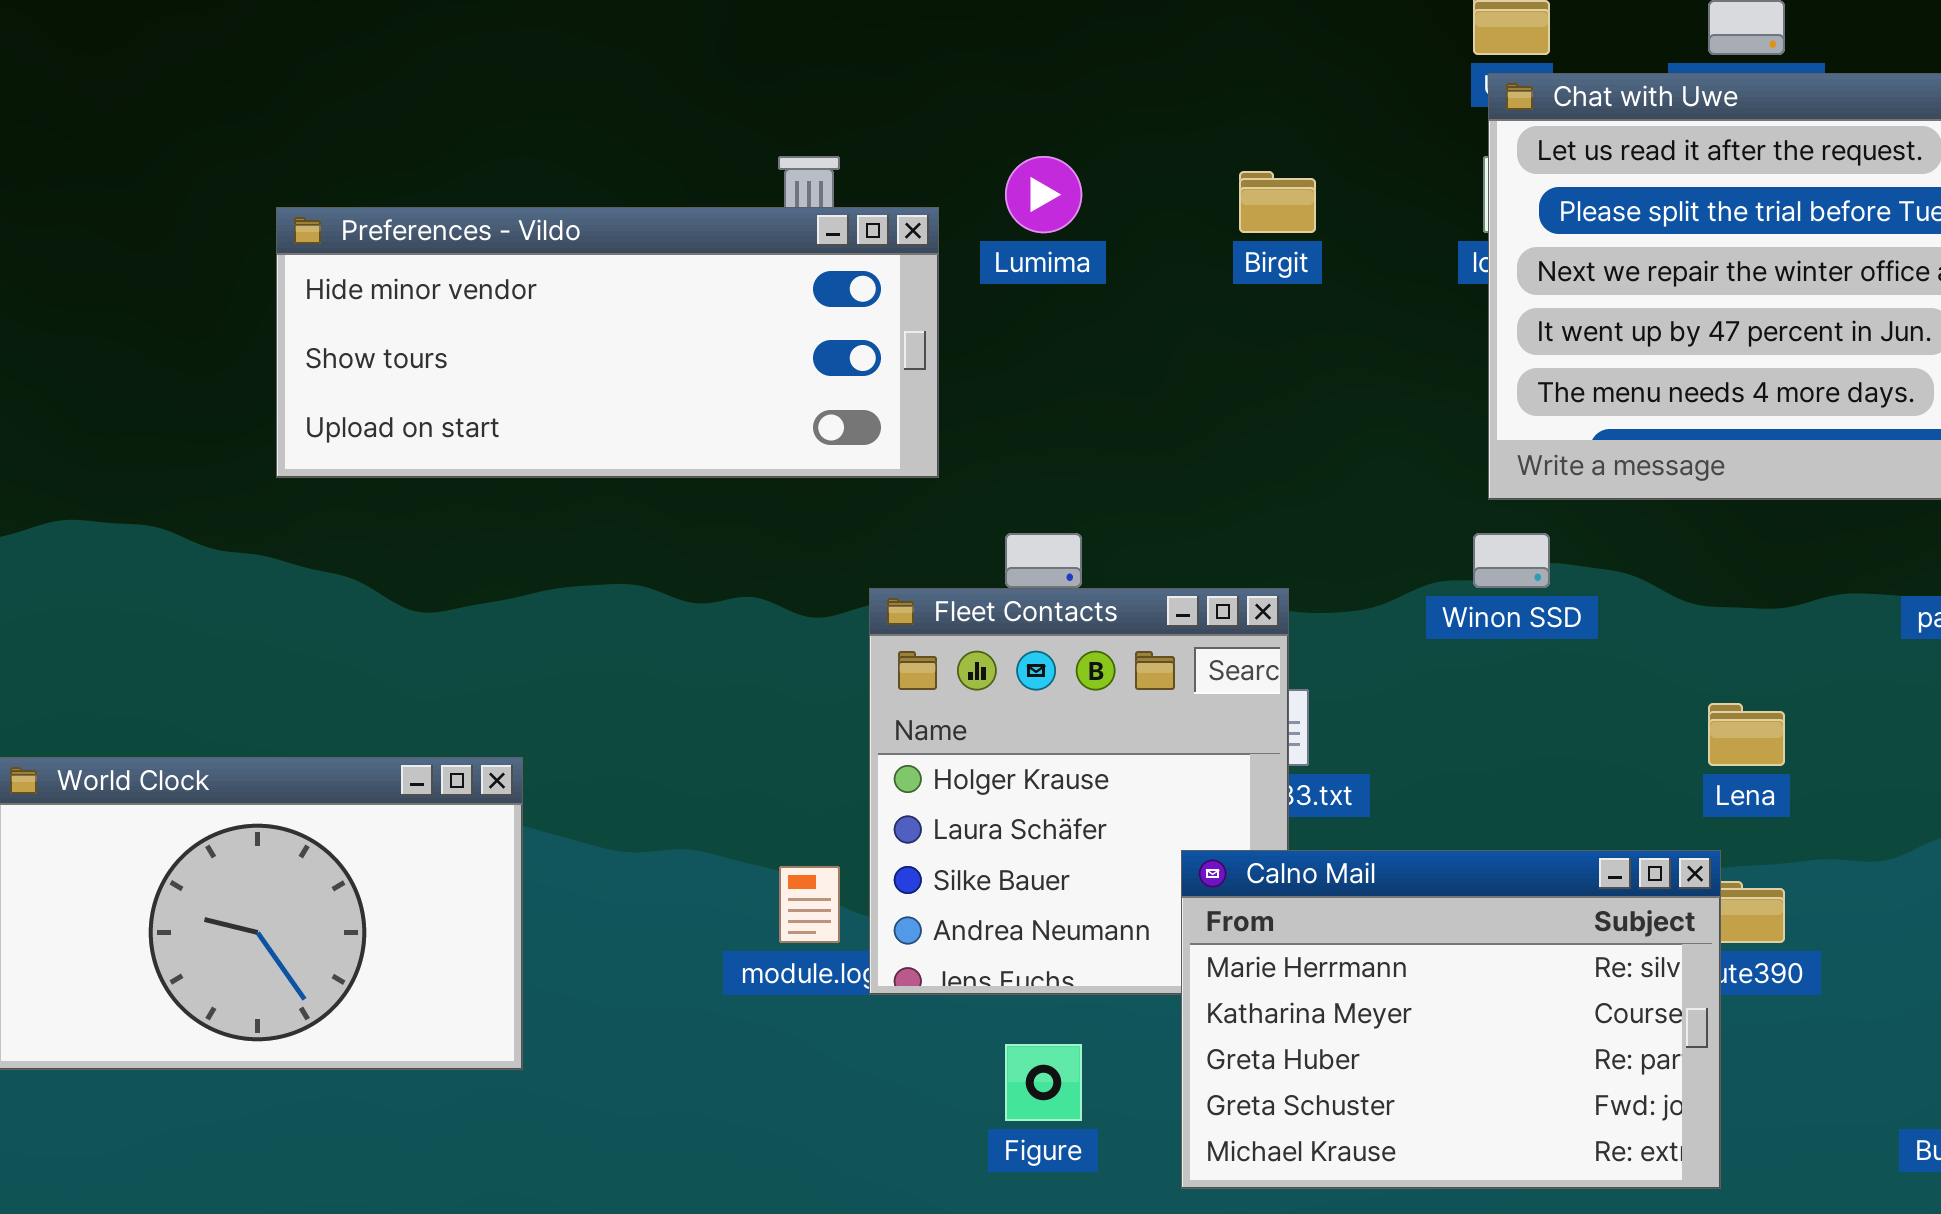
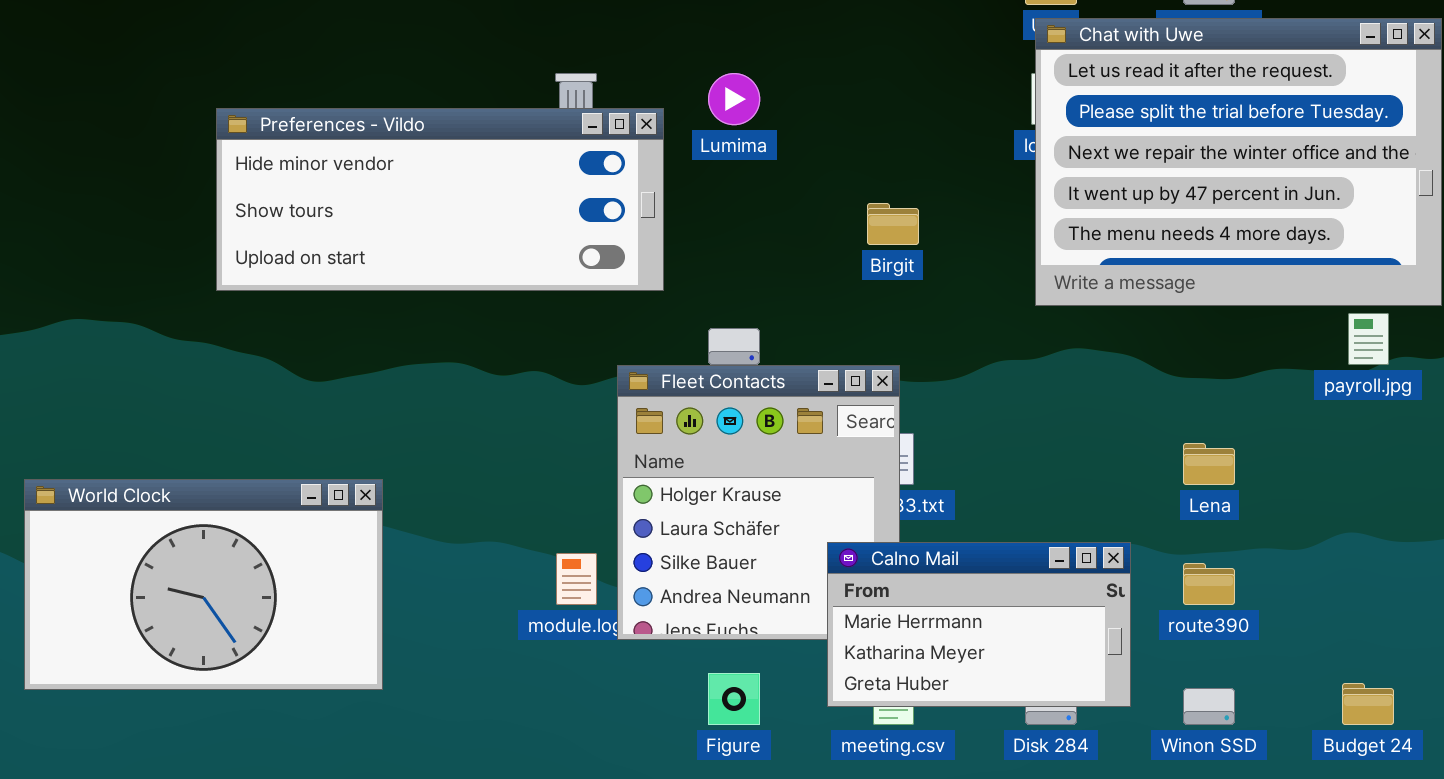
Birgit: [1239,171,1316,233] -> [867,203,919,245], moved
Winon SSD: [1473,533,1550,588] -> [1183,688,1235,725], moved
Calno Mail: [1181,850,1721,1189] -> [827,542,1131,707], resized

